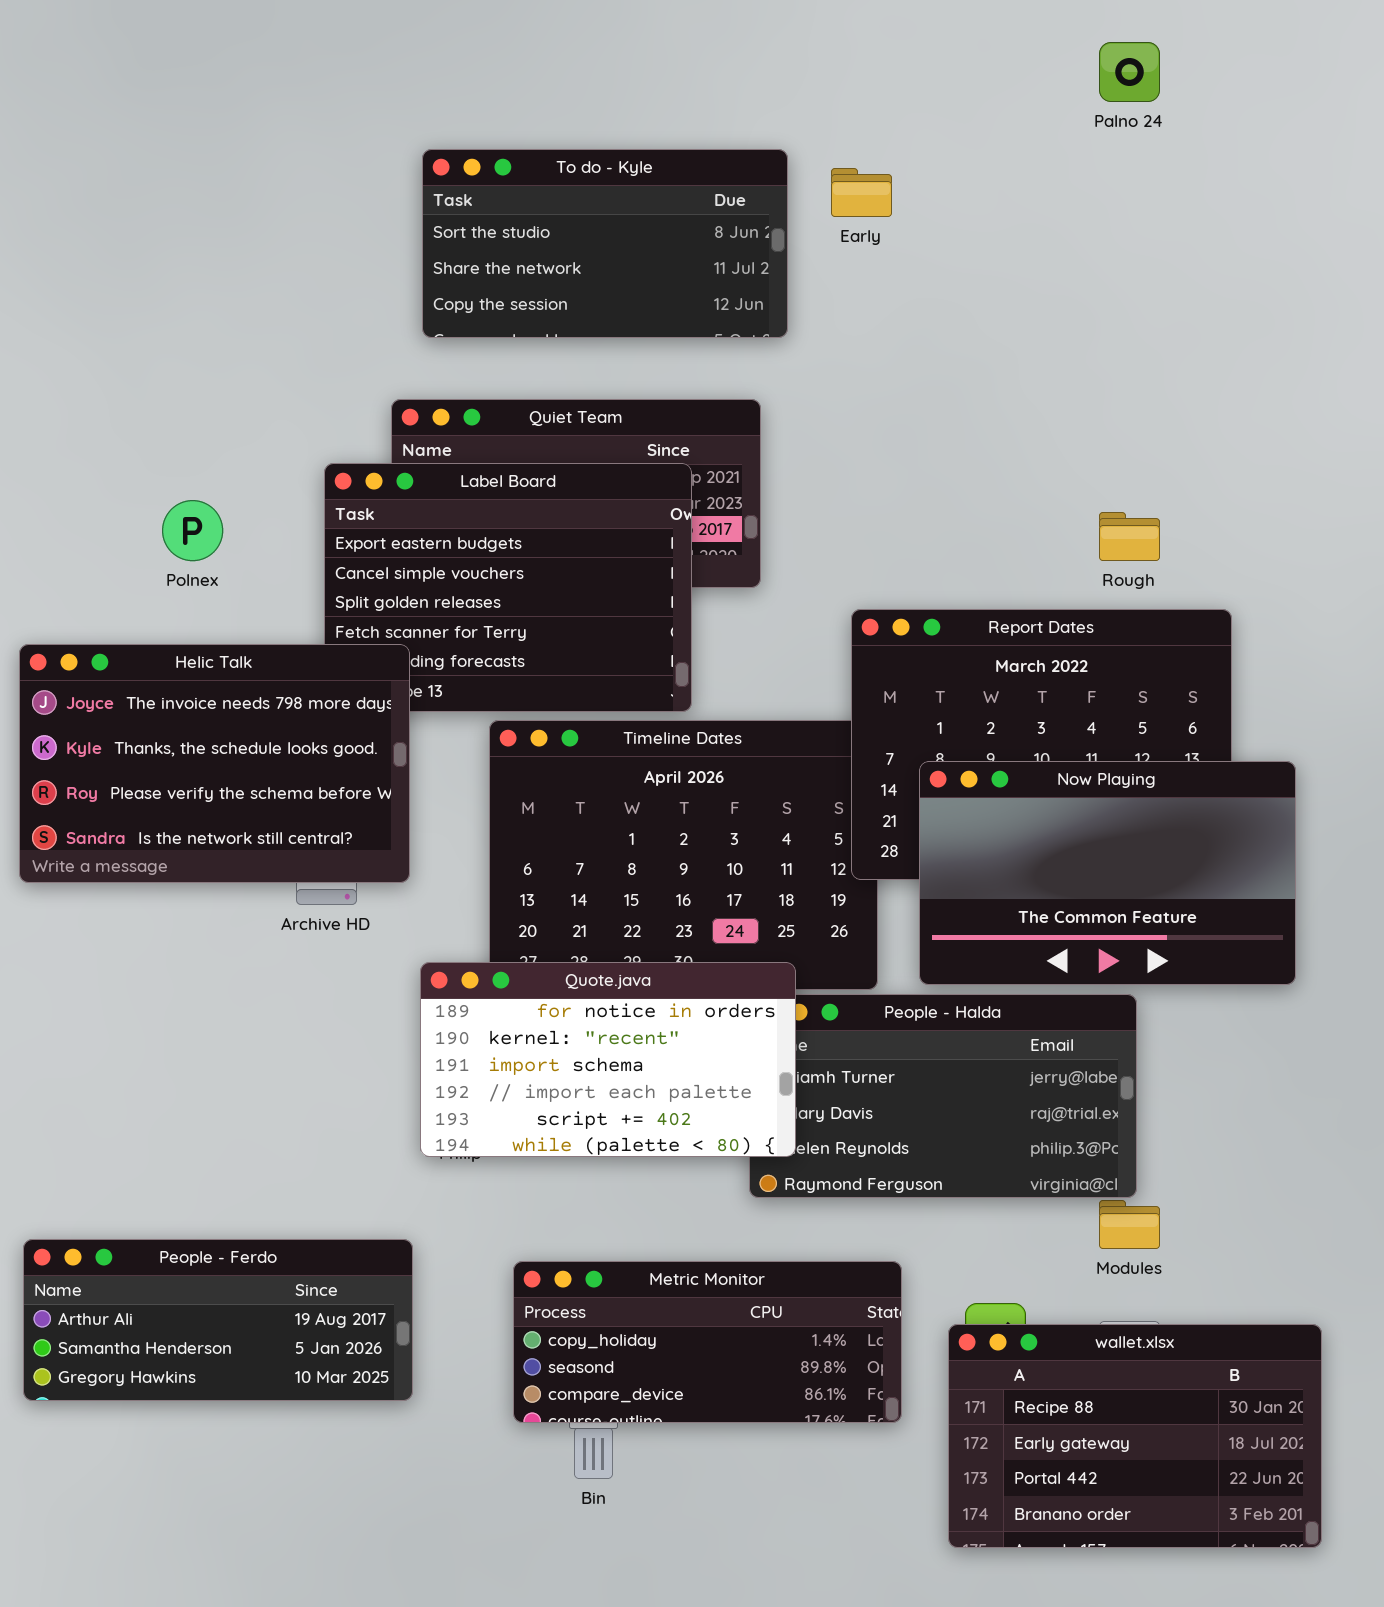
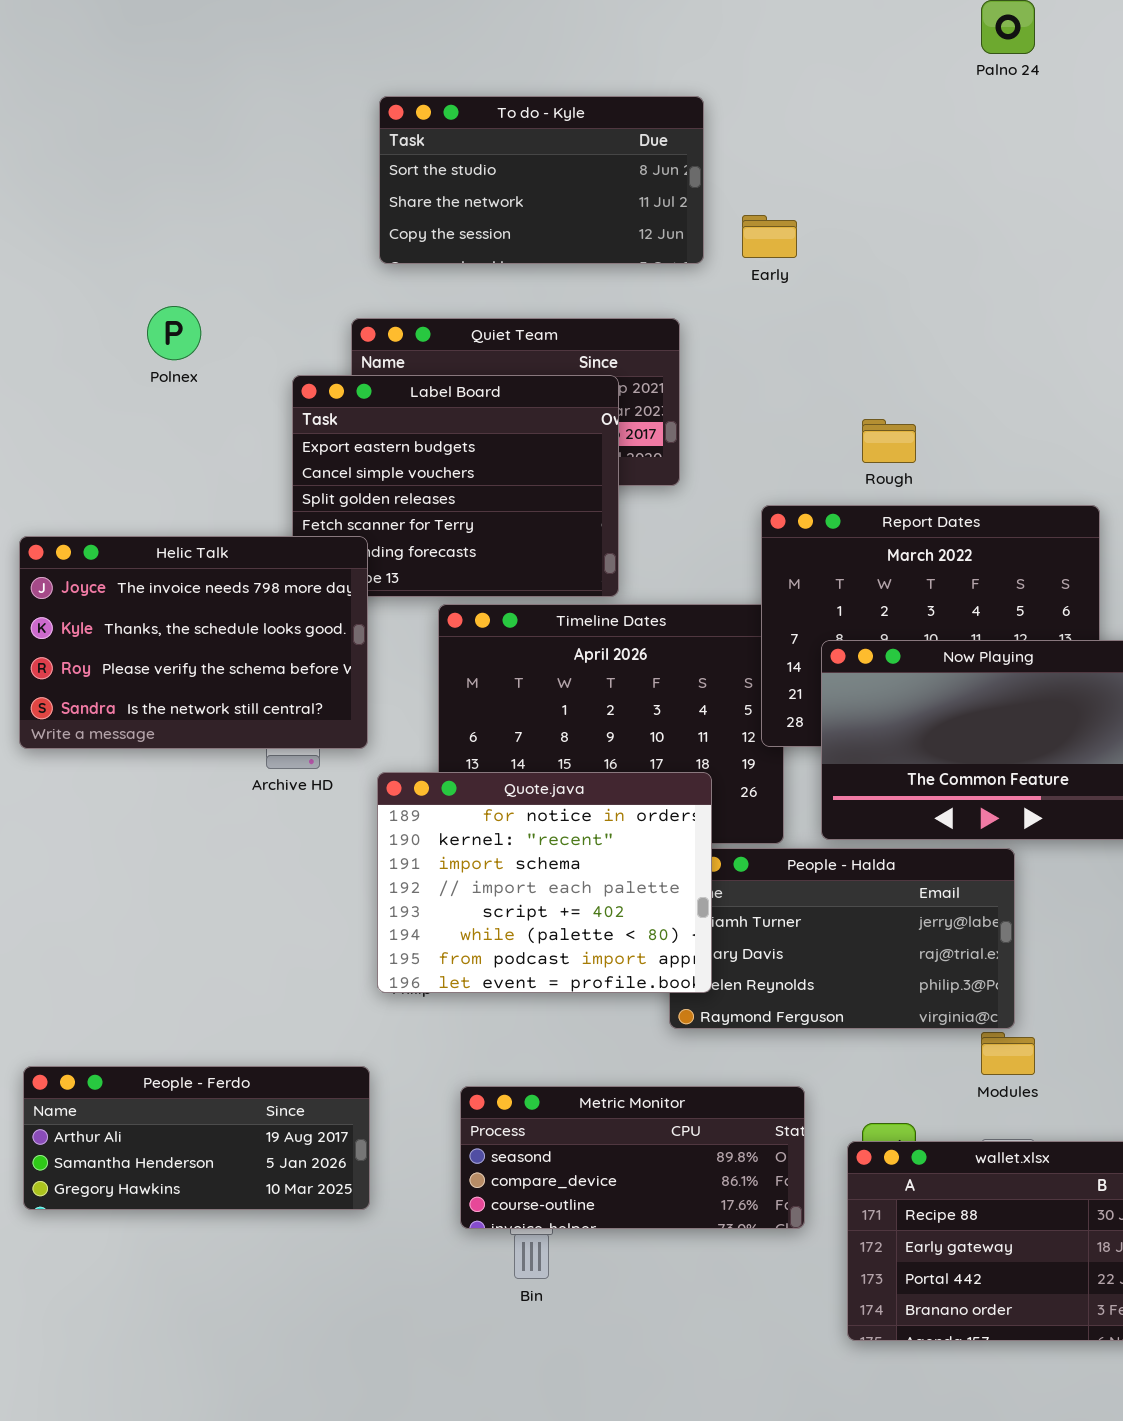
Early: [831,168,892,217] -> [742,215,797,258], moved
Polnex: [162,500,223,561] -> [147,306,201,360], moved
Rough: [1099,512,1160,561] -> [862,419,916,463], moved
Quote.java: [420,962,796,1157] -> [377,772,712,993], resized
Metric Monitor: [513,1261,902,1423] -> [460,1086,805,1229], scrolled down 1 row

